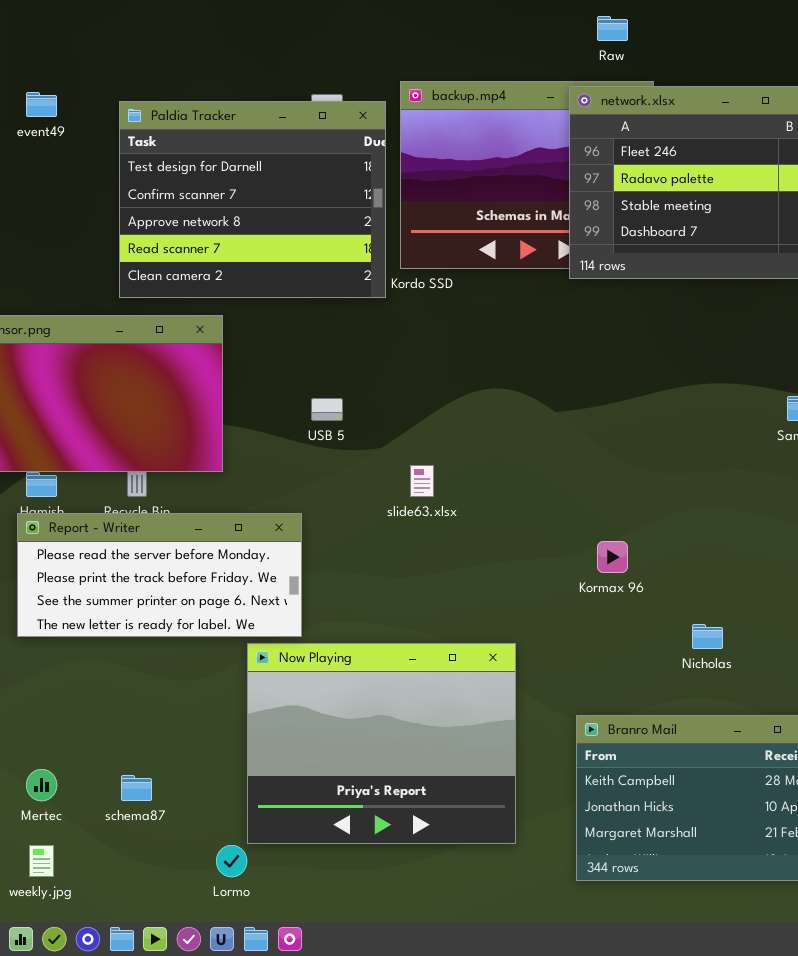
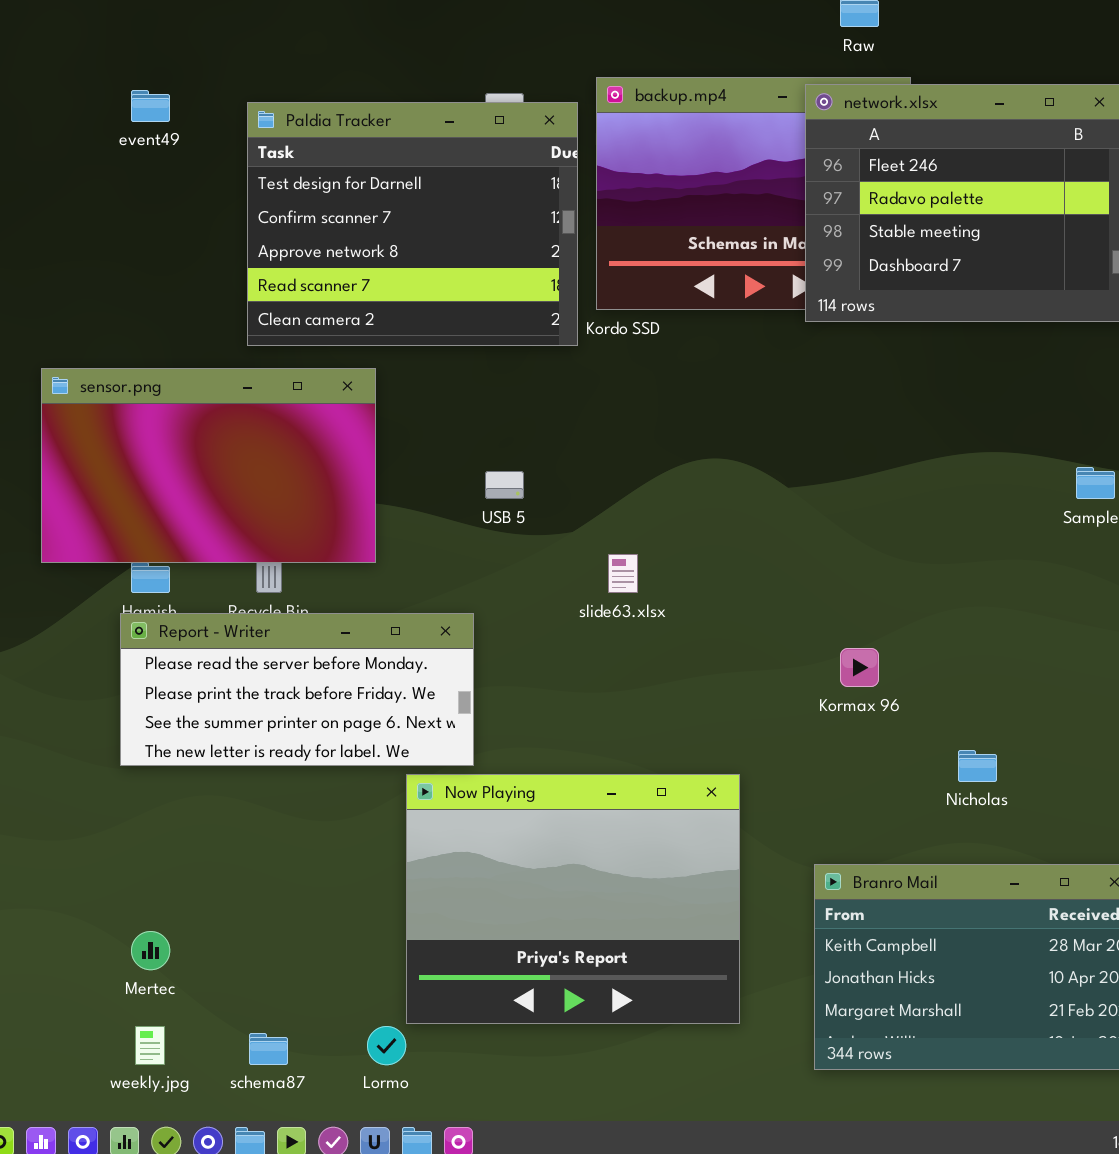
schema87: [121,775,152,801] -> [249,1033,288,1065], moved

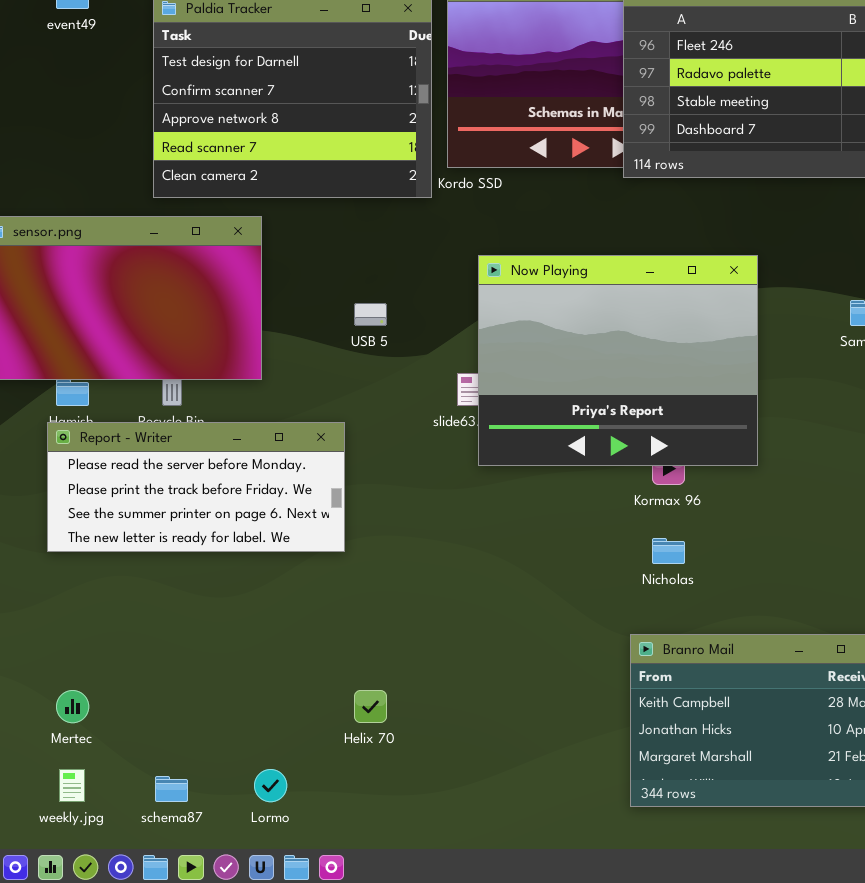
Nicholas: [958,750,997,782] -> [652,538,685,564], moved
Now Playing: [406,774,740,1024] -> [478,255,758,466], moved

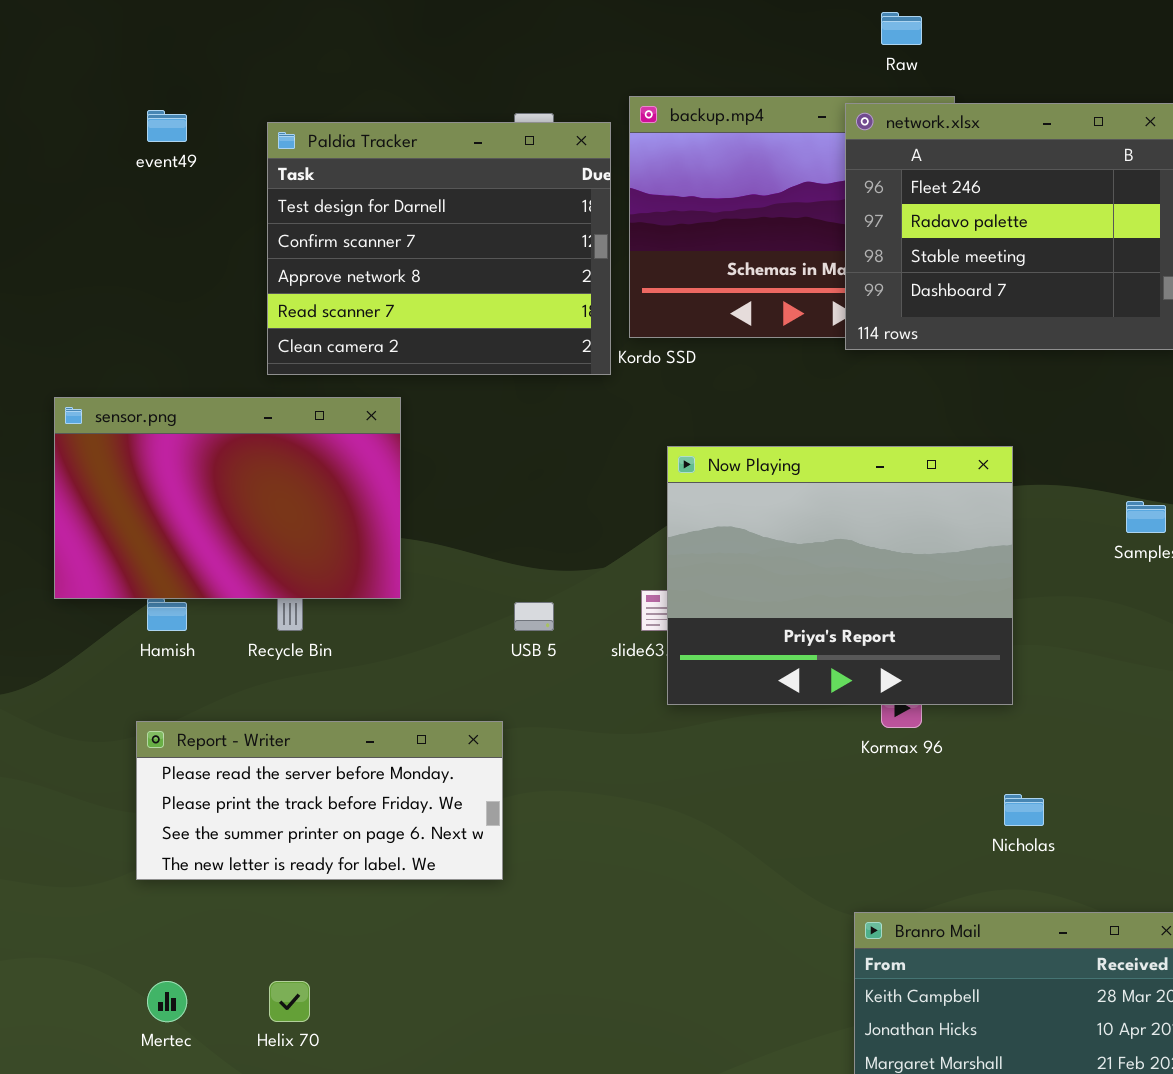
USB 5: [354,303,387,326] -> [514,602,554,631], moved
Report - Writer: [47,422,345,552] -> [136,721,503,880], moved
Nicholas: [652,538,685,564] -> [1004,794,1044,826], moved
Helix 70: [354,690,387,723] -> [269,981,310,1022], moved

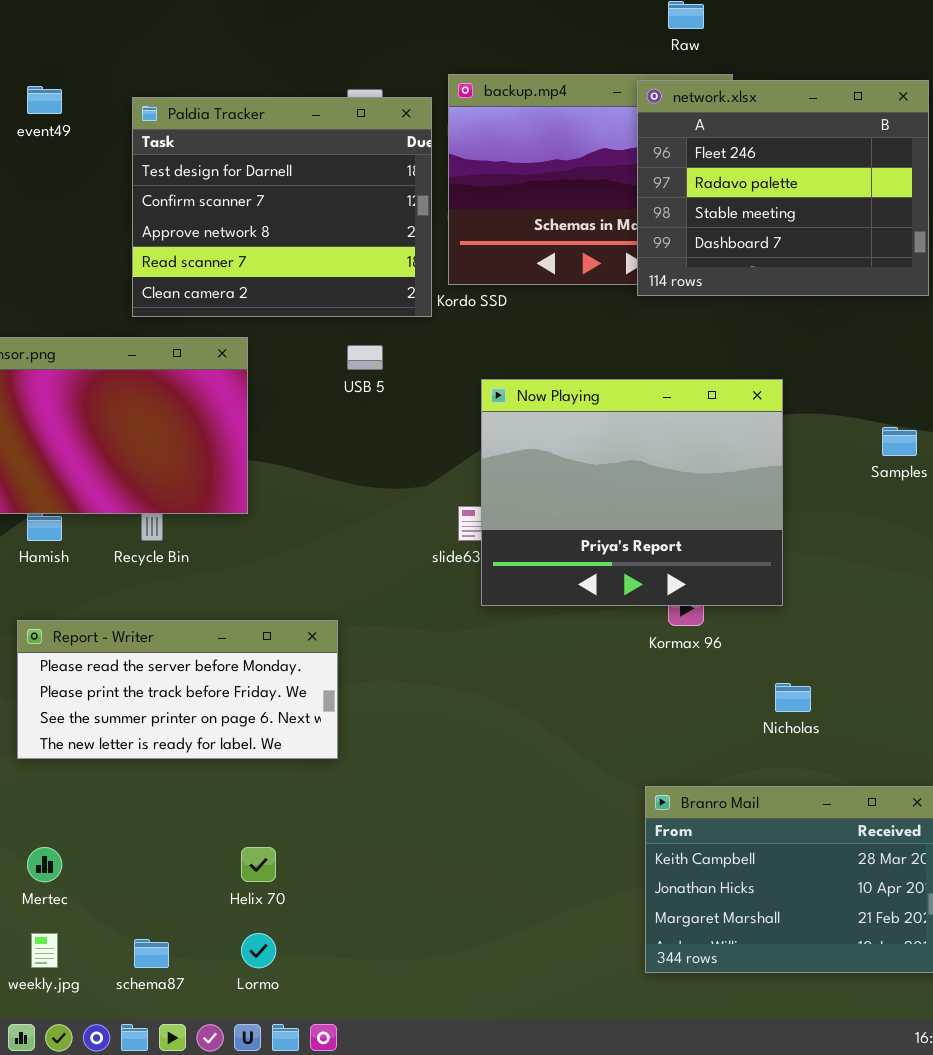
USB 5: [514,602,554,631] -> [347,345,383,370], moved
Helix 70: [269,981,310,1022] -> [241,847,276,882], moved

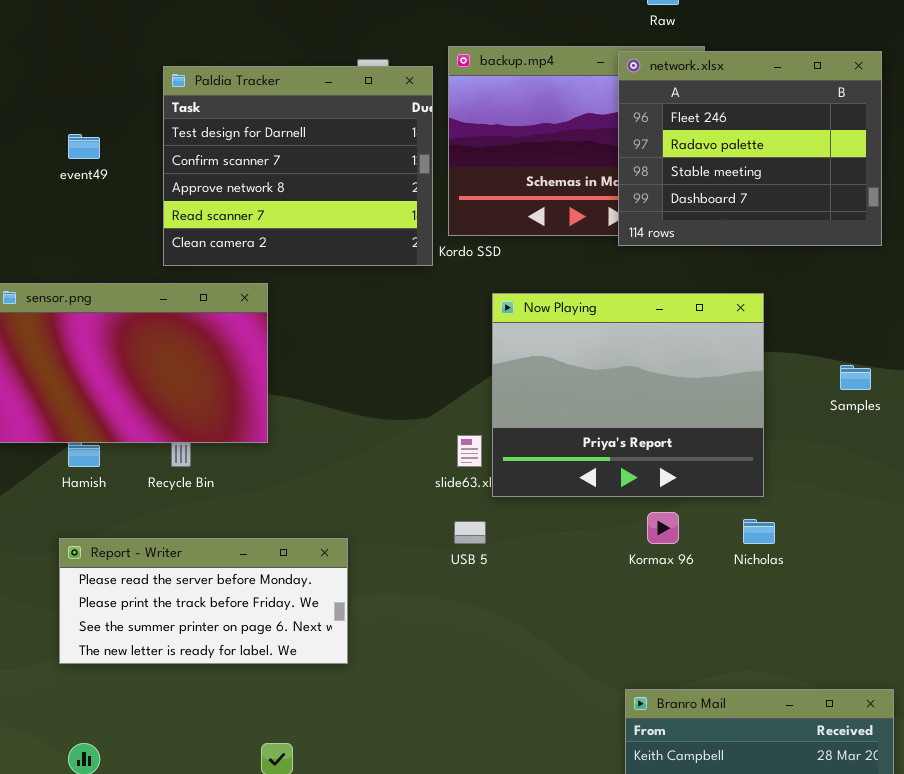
event49: [27,86,62,114] -> [68,134,100,159], moved
USB 5: [347,345,383,370] -> [454,521,486,544], moved
Now Playing: [481,379,783,606] -> [492,293,764,497], moved
Nicholas: [775,683,811,712] -> [743,519,775,544], moved

